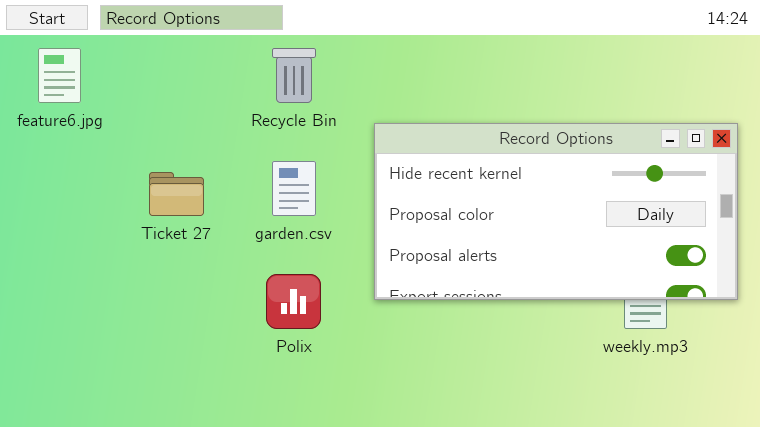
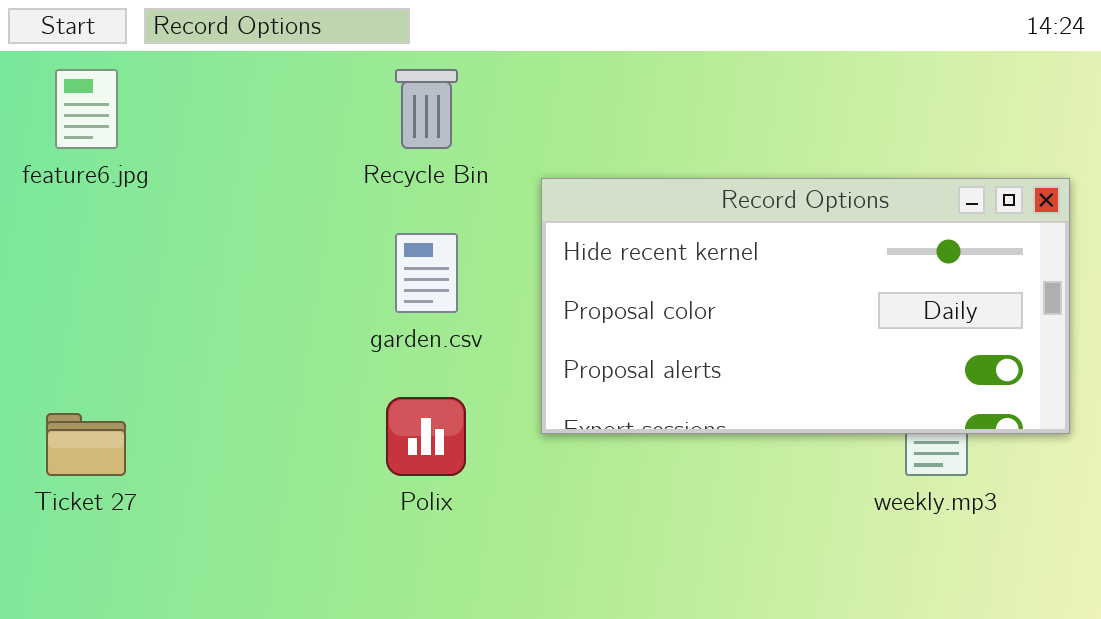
Ticket 27: [149,172,204,216] -> [46,413,126,476], moved

